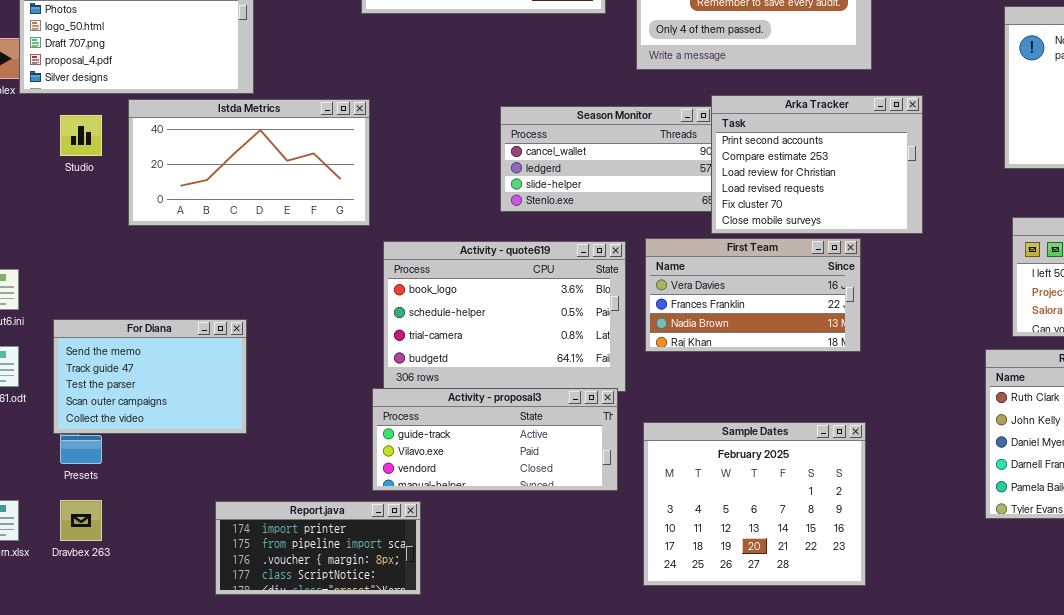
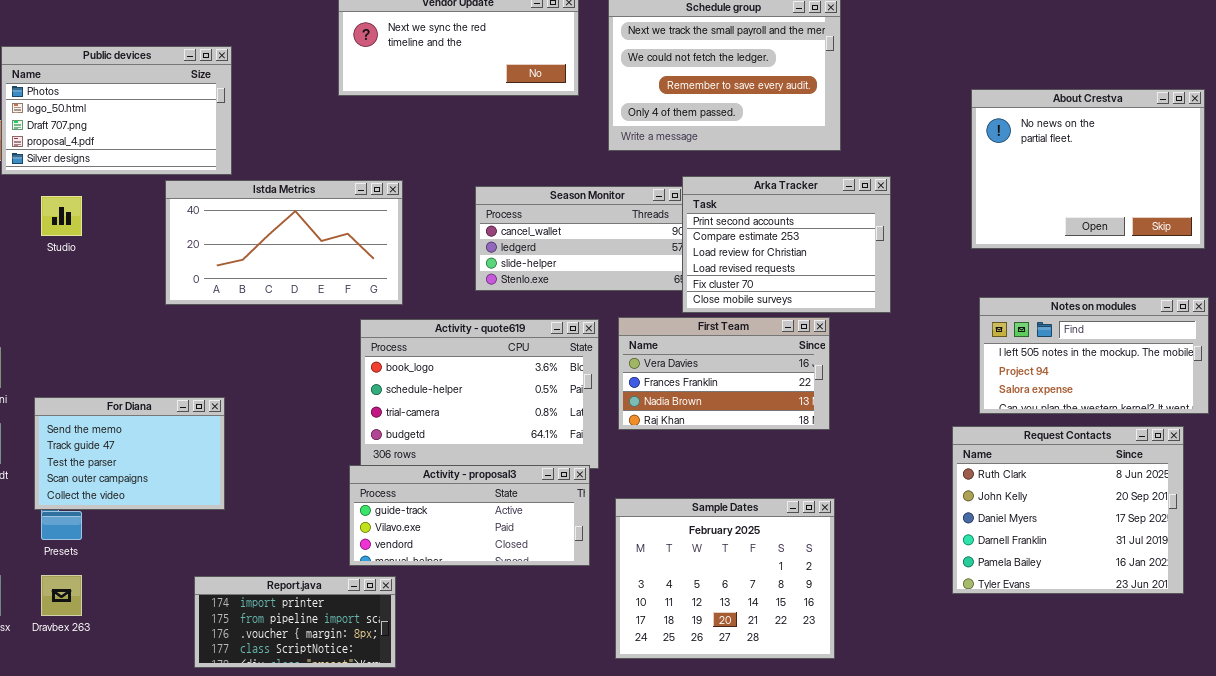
Istda Metrics: [128,99,370,226] -> [165,180,403,305], moved

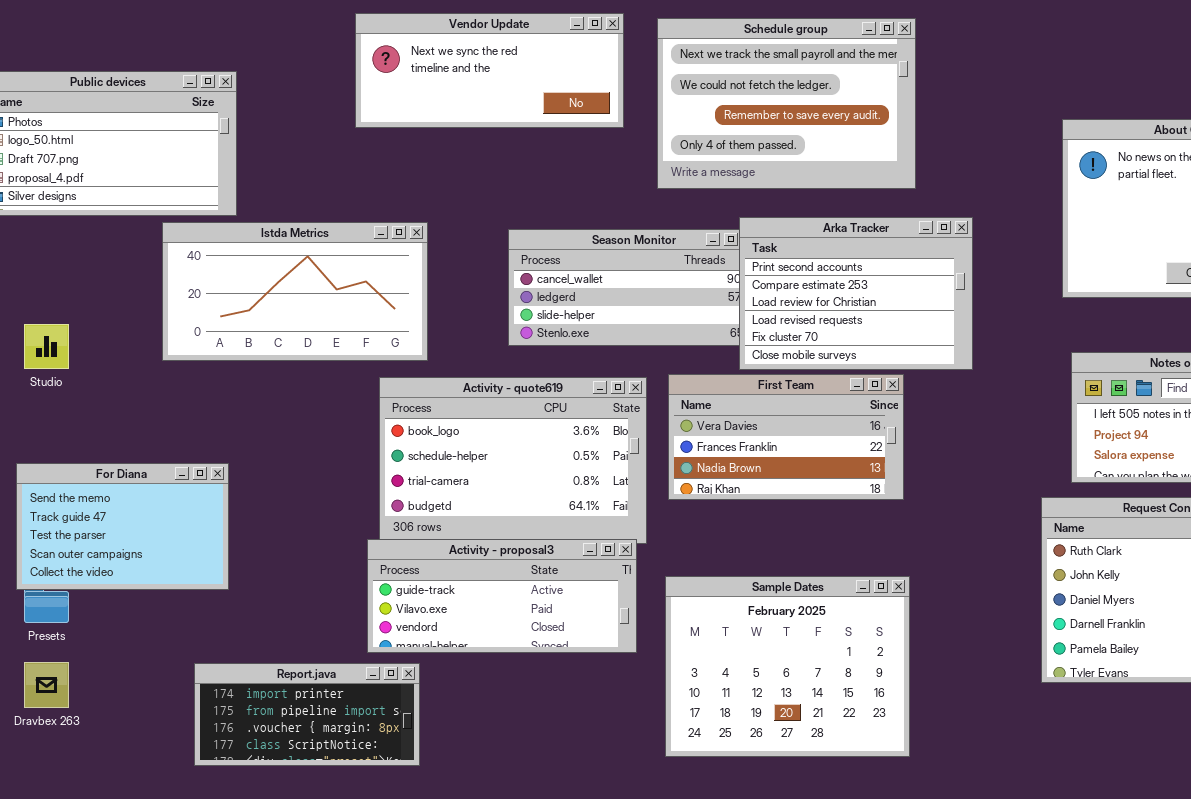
Studio: [41,196,82,236] -> [24,324,69,369], moved

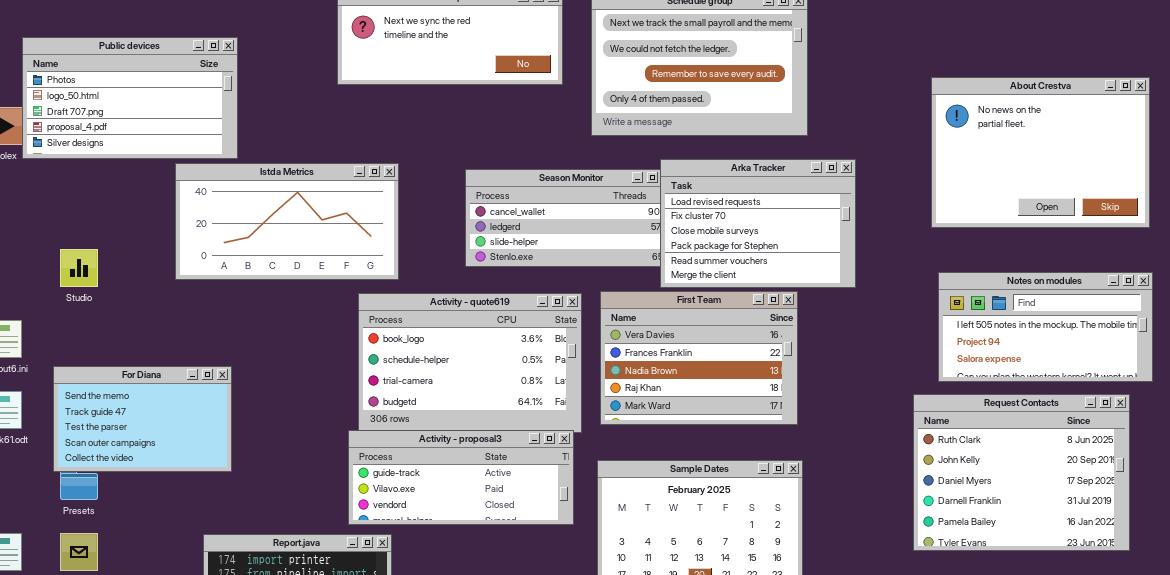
Arka Tracker: [739,217,973,370] -> [660,159,856,288], scrolled down 3 rows
First Team: [668,374,904,500] -> [600,291,798,425], resized

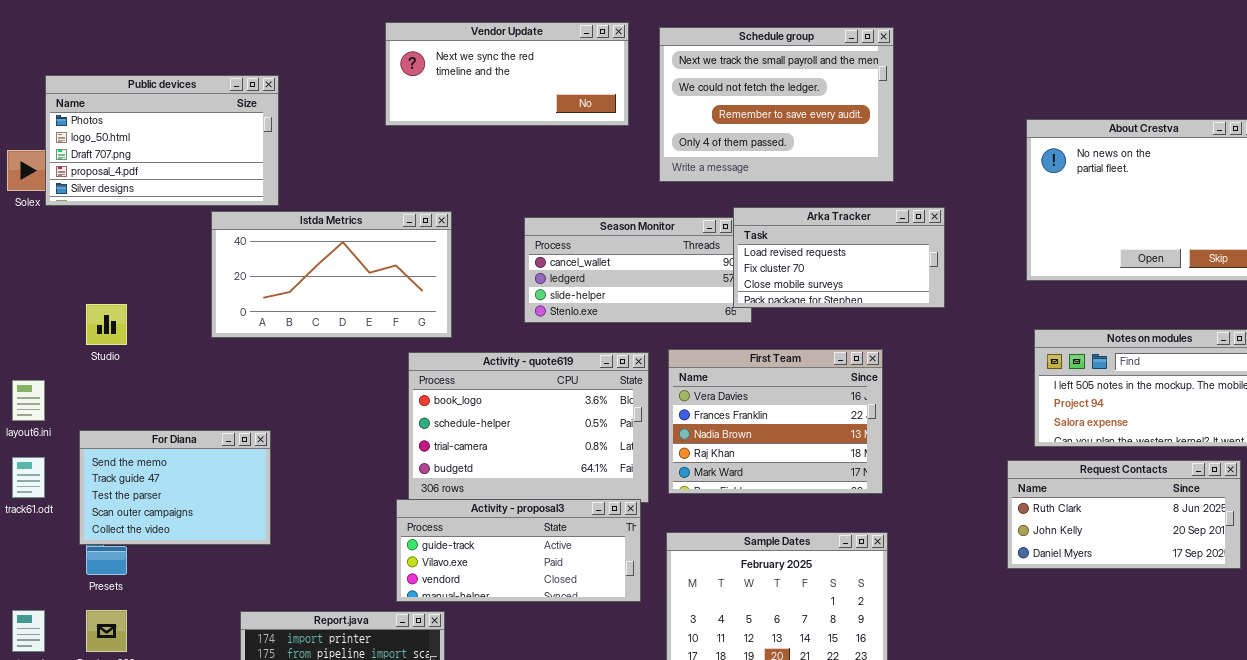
Arka Tracker: [660,159,856,288] -> [733,207,945,308], resized
Request Contacts: [913,394,1130,551] -> [1007,460,1241,569], resized

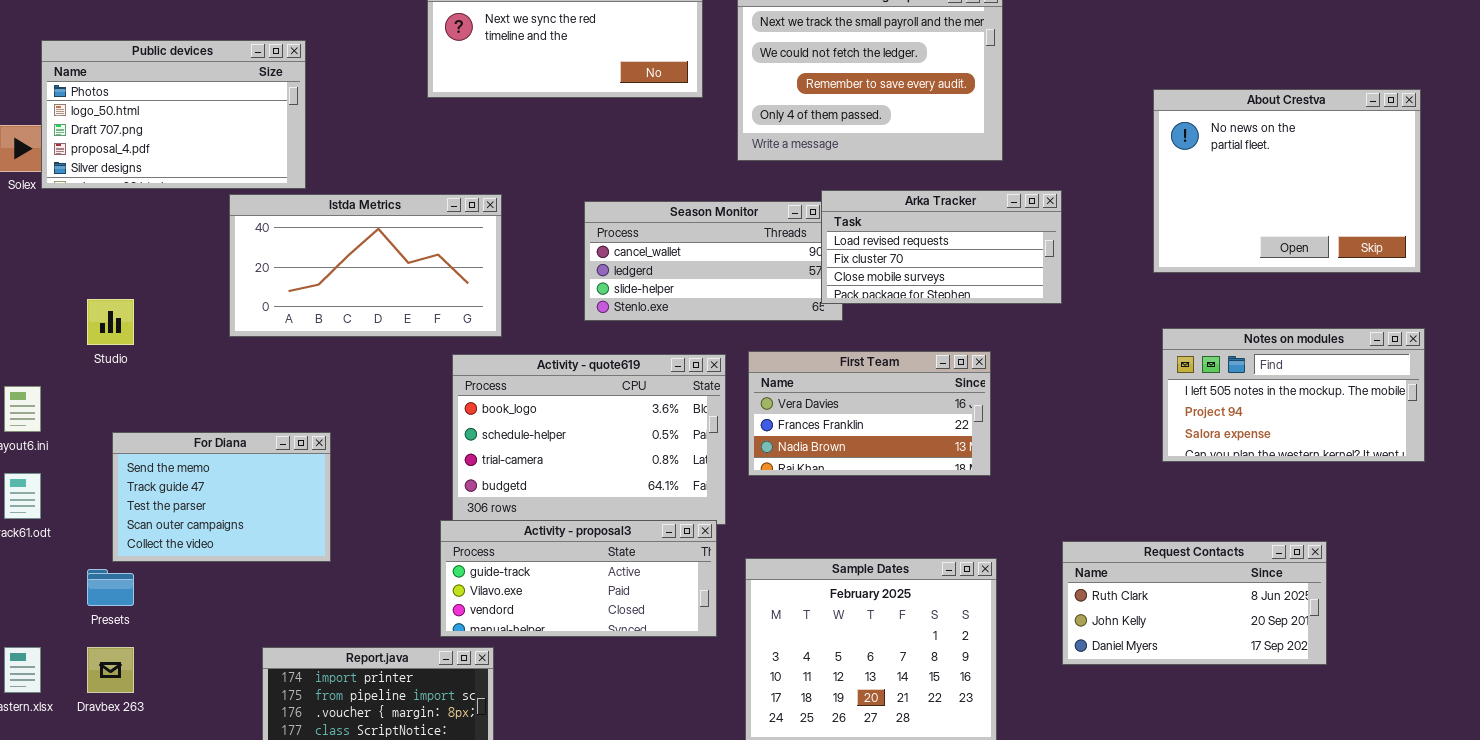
First Team: [668,349,883,494] -> [748,351,991,476], resized
For Diana: [79,430,271,545] -> [112,432,331,562], moved
Request Contacts: [1007,460,1241,569] -> [1062,541,1327,665], moved

